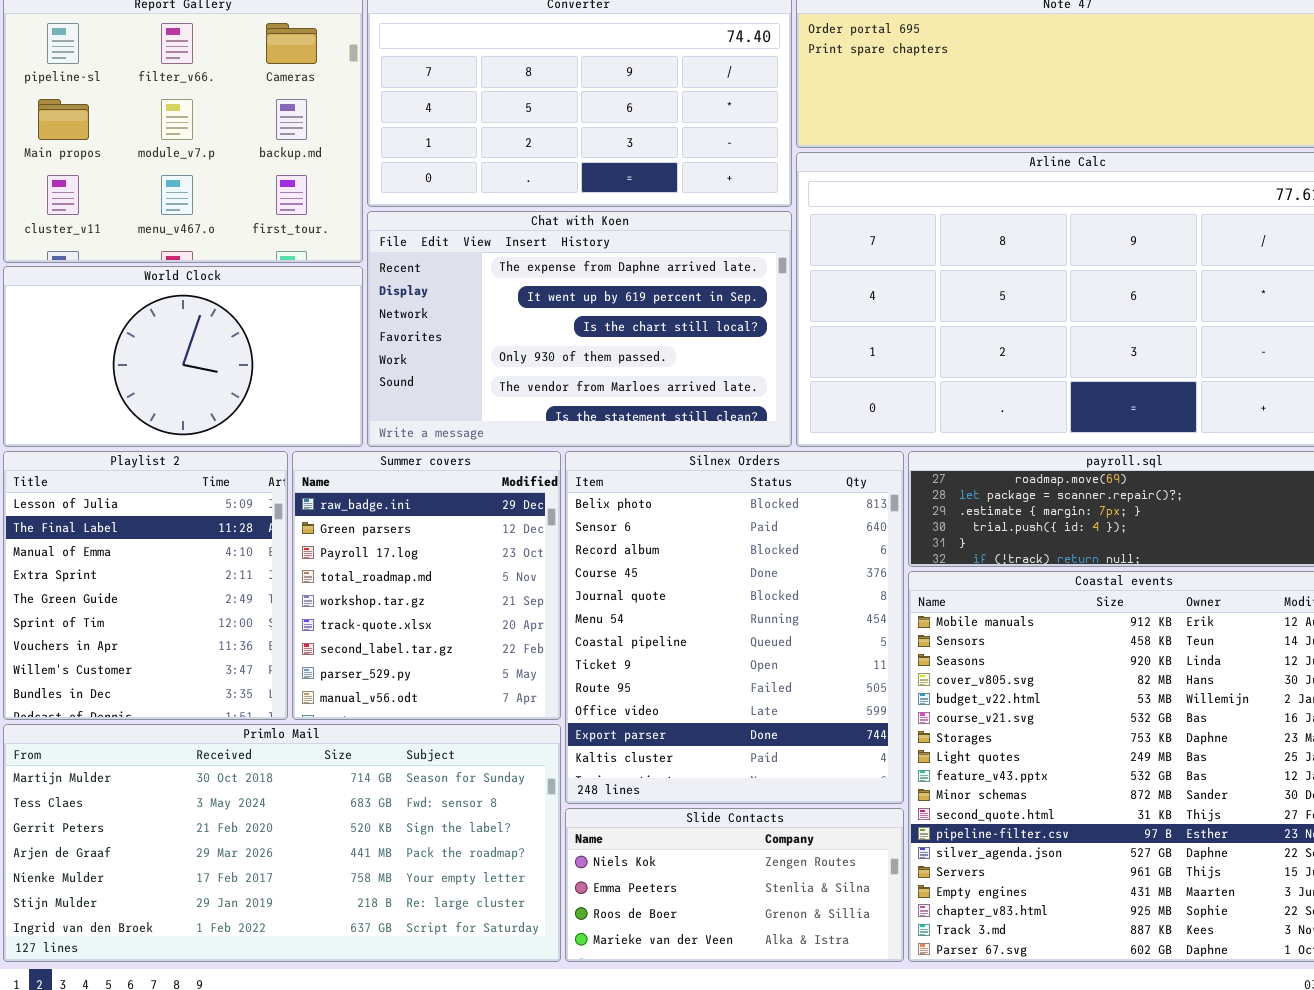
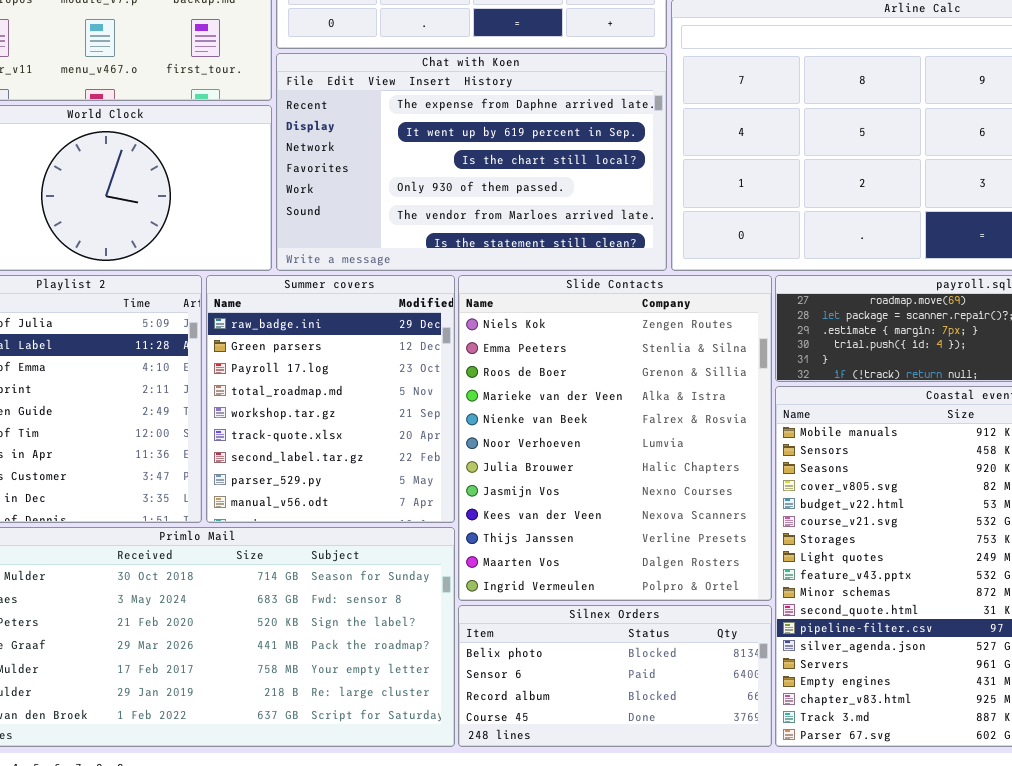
Silnex Orders: [565,451,904,804] -> [458,605,772,747], moved, resized
Slide Contacts: [565,808,904,962] -> [458,275,772,601], moved, resized

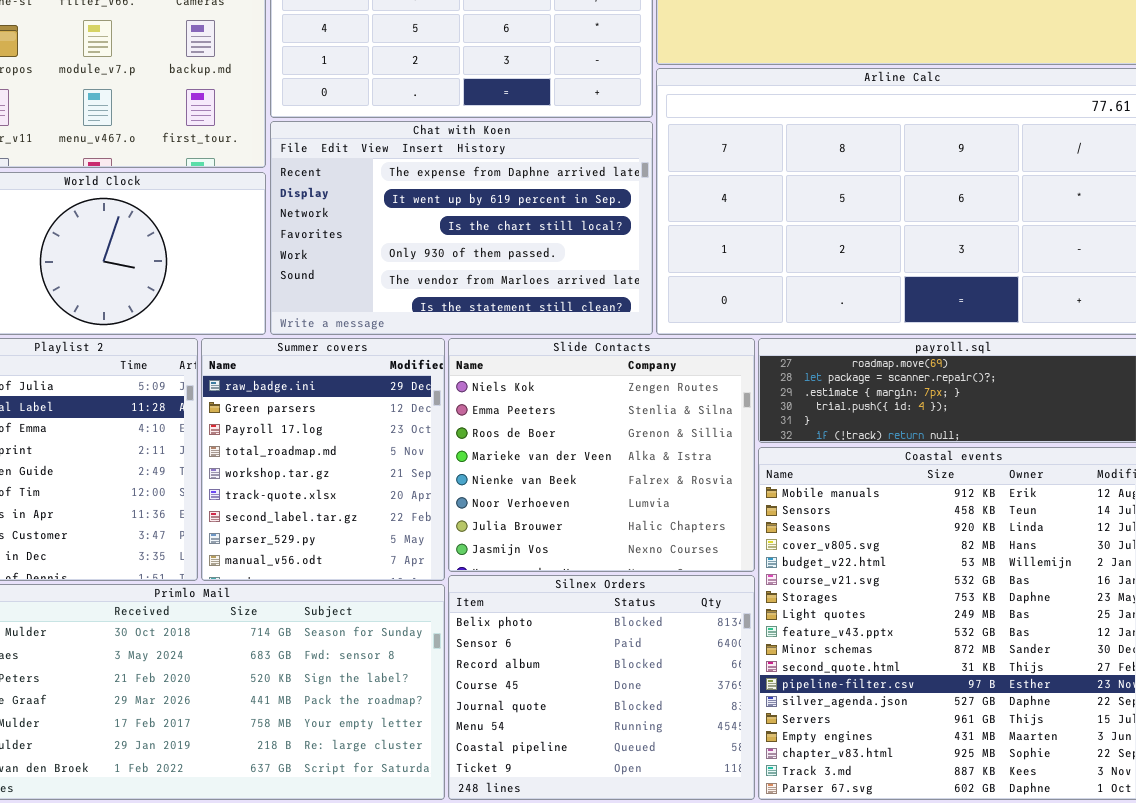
Slide Contacts: [458,275,772,601] -> [448,338,755,572], resized
Silnex Orders: [458,605,772,747] -> [448,575,755,800], resized

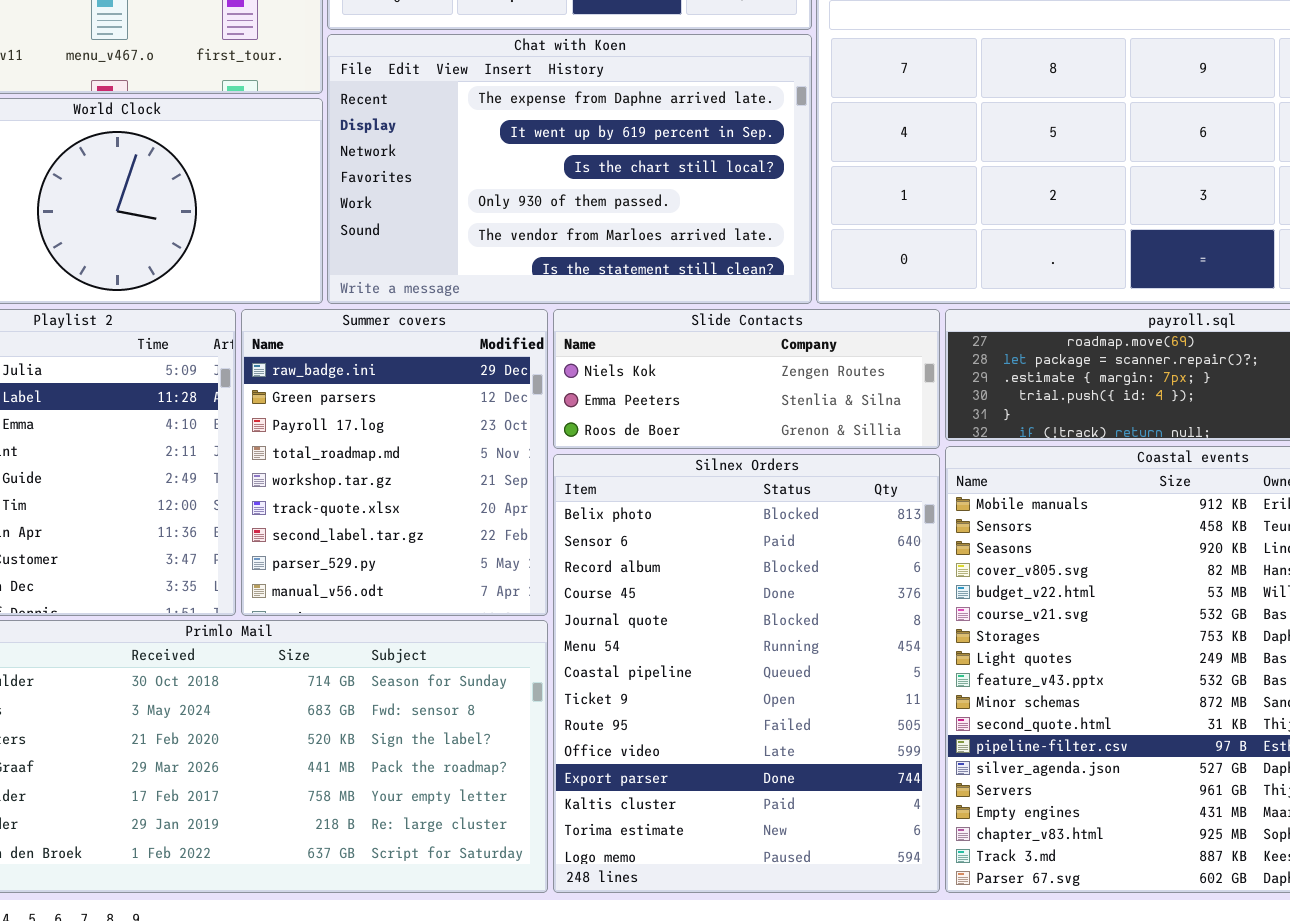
Slide Contacts: [448,338,755,572] -> [553,309,940,449], resized
Silnex Orders: [448,575,755,800] -> [553,454,940,893], resized

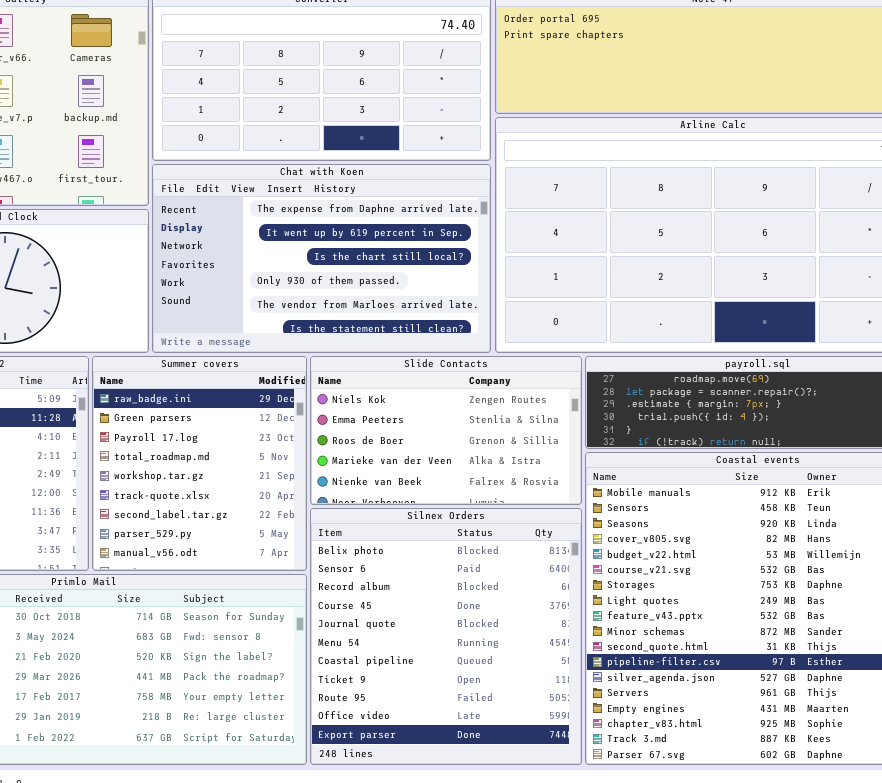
Slide Contacts: [553,309,940,449] -> [310,356,582,505], resized
Silnex Orders: [553,454,940,893] -> [310,508,582,765], resized

